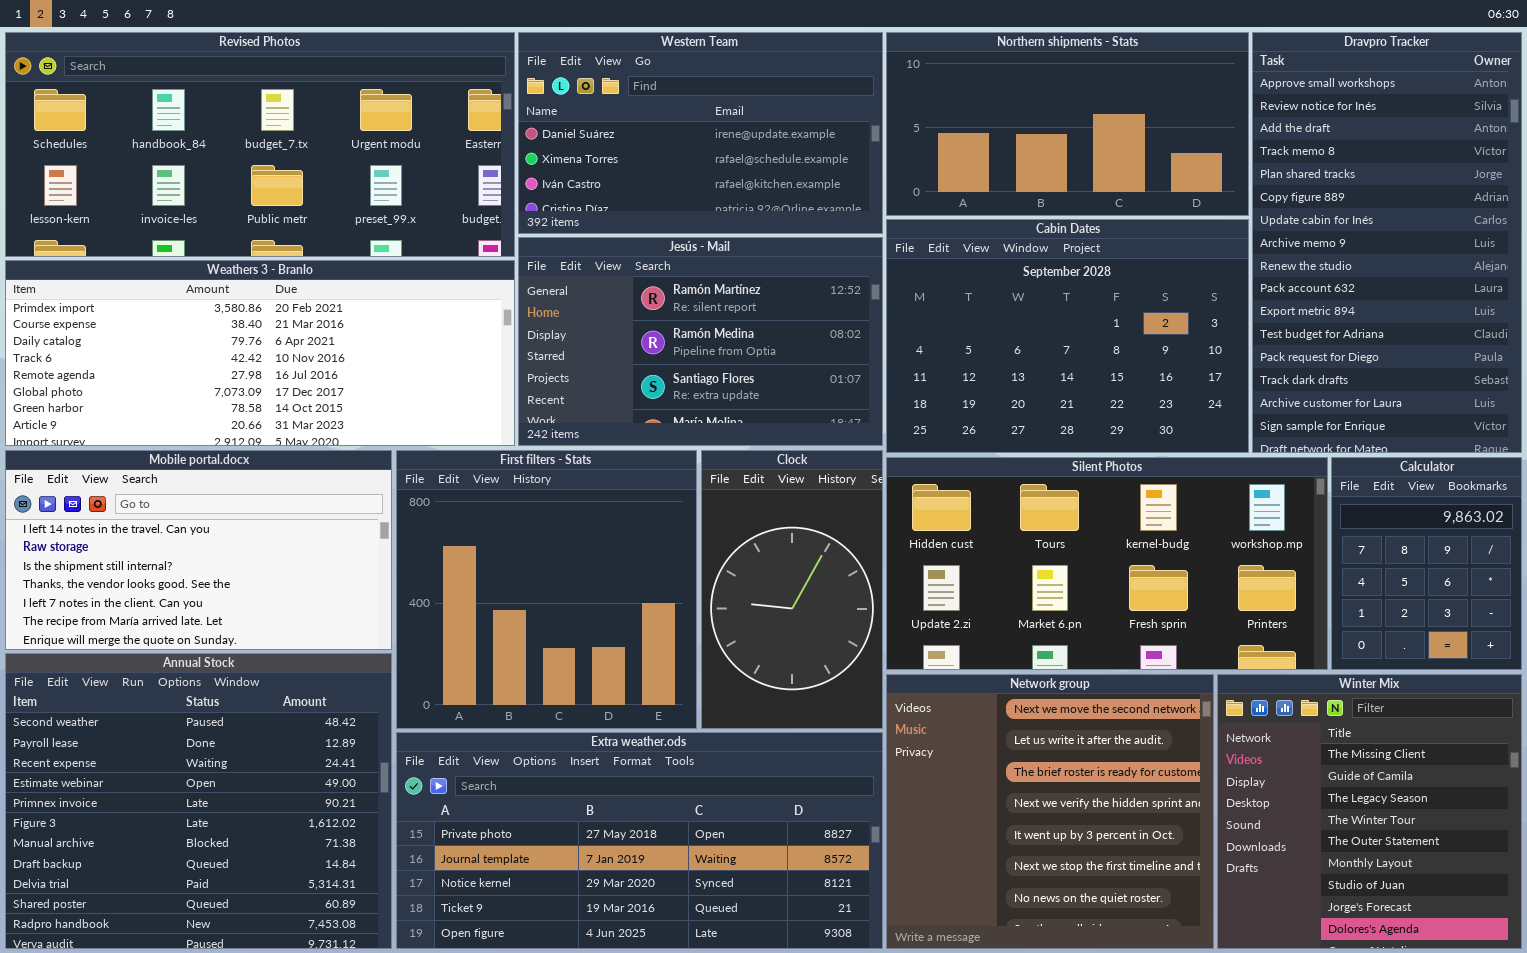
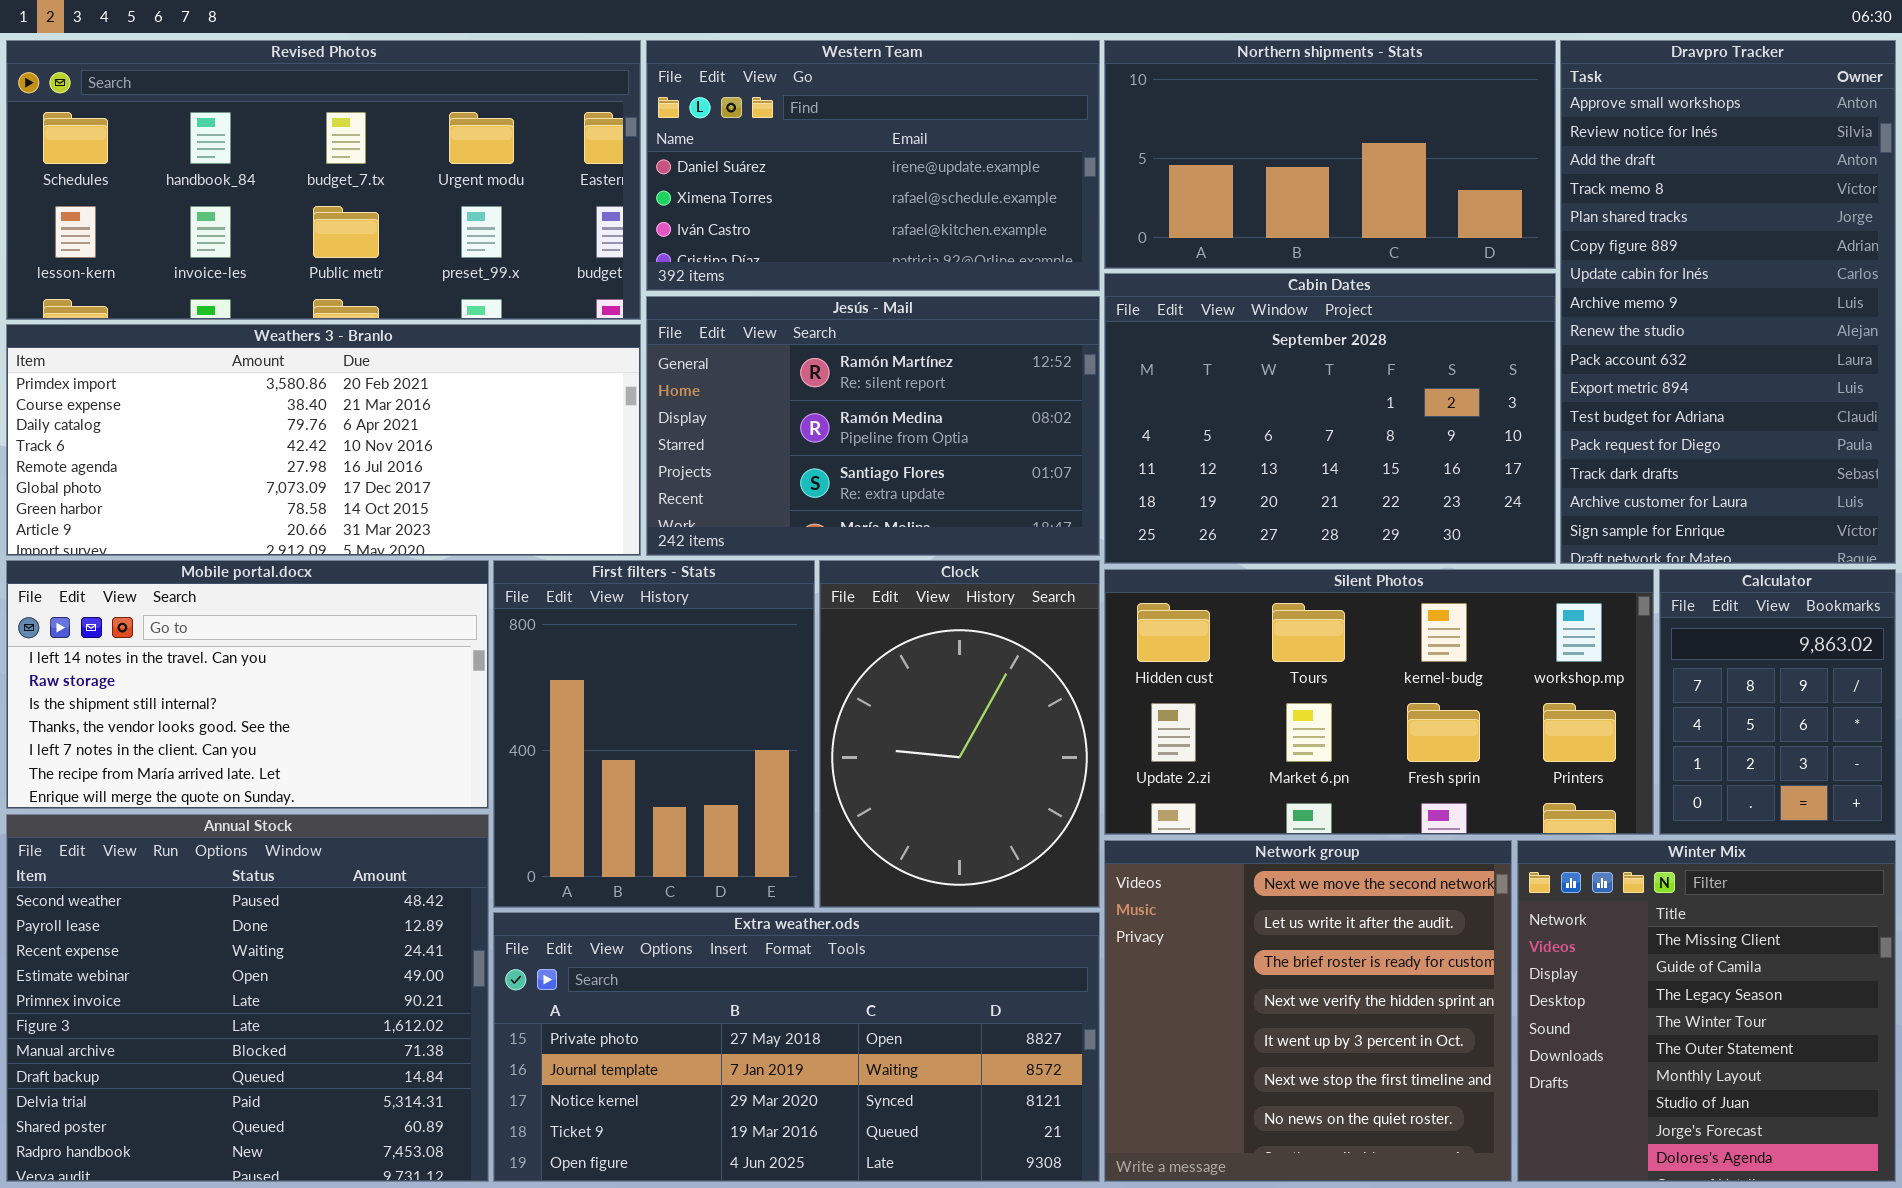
First filters - Stats: [396,450,697,729] -> [493,560,815,908], resized
Clock: [701,450,883,729] -> [819,560,1100,908], resized

